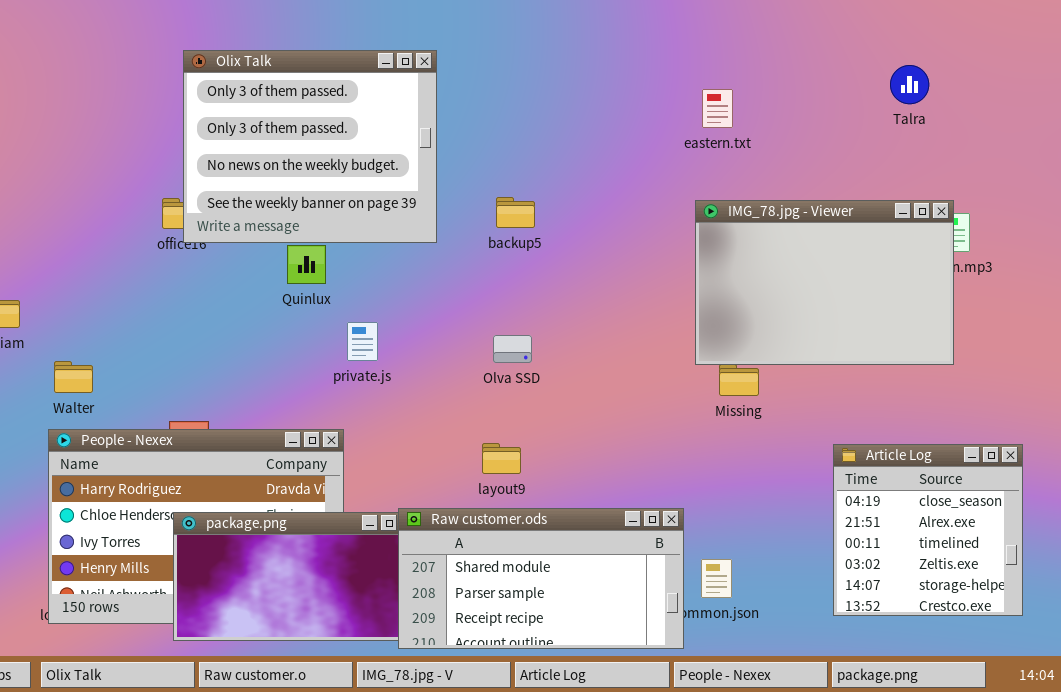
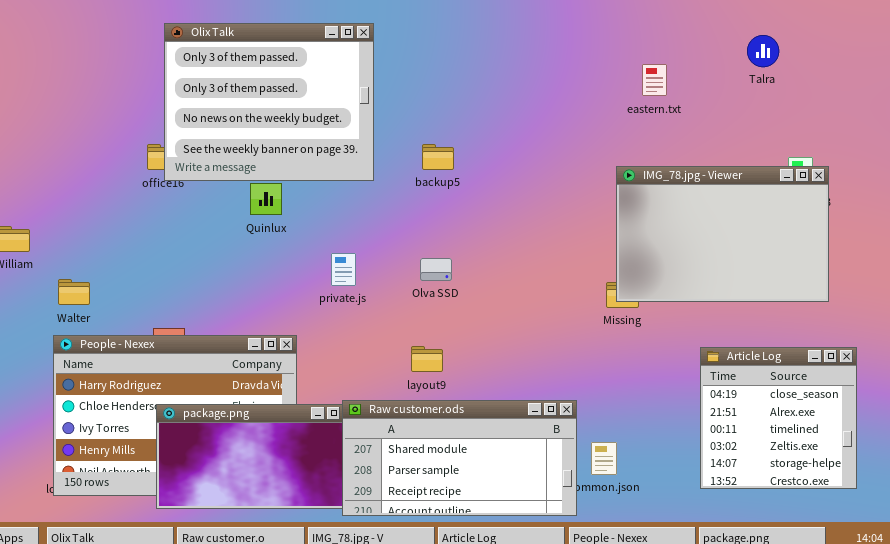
eastern.txt: [702,89,733,128] -> [642,64,667,96], moved
IMG_78.jpg - Viewer: [695,200,954,365] -> [616,166,829,302], moved
private.js: [347,322,378,361] -> [331,253,356,286], moved

